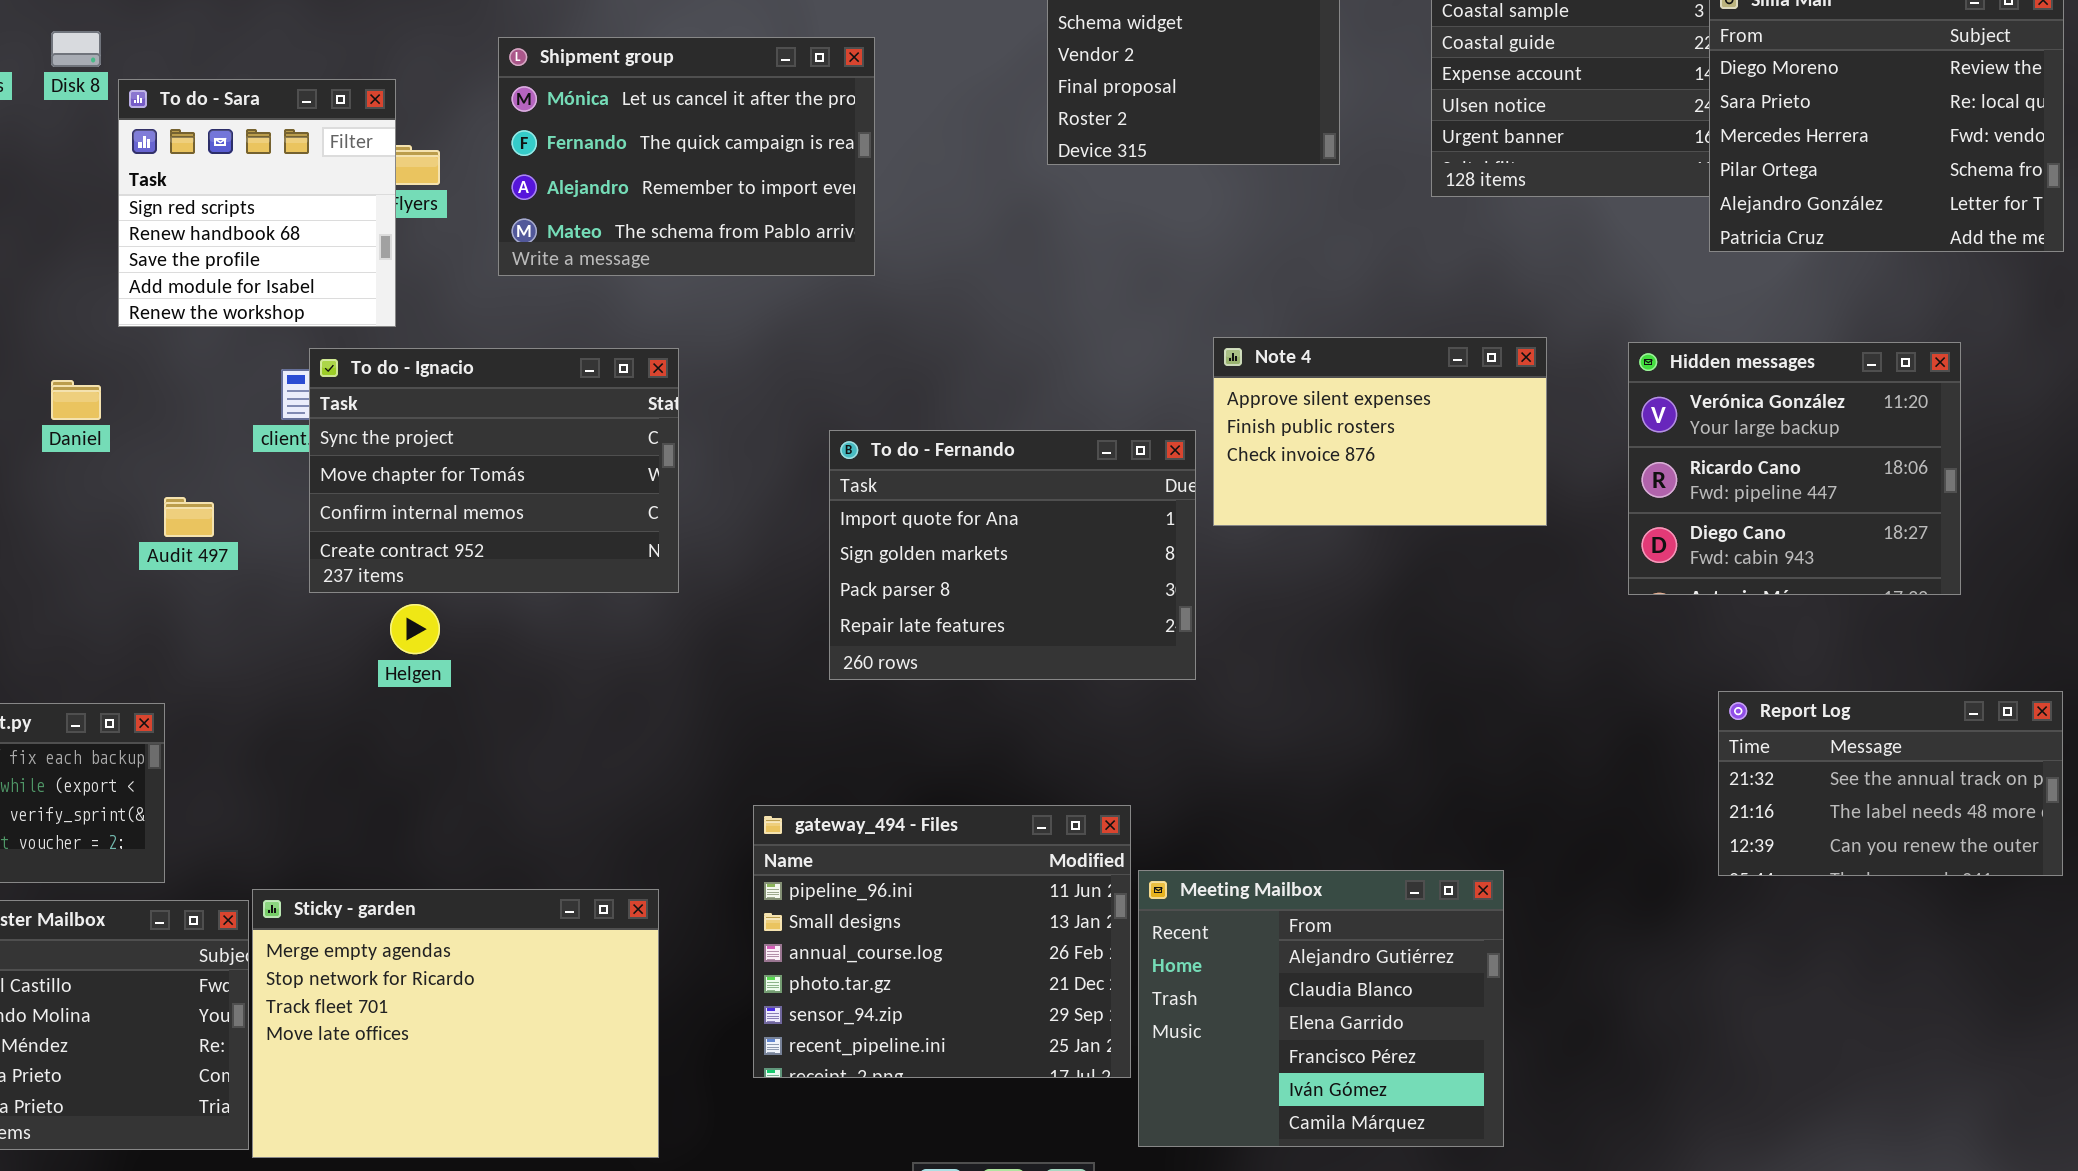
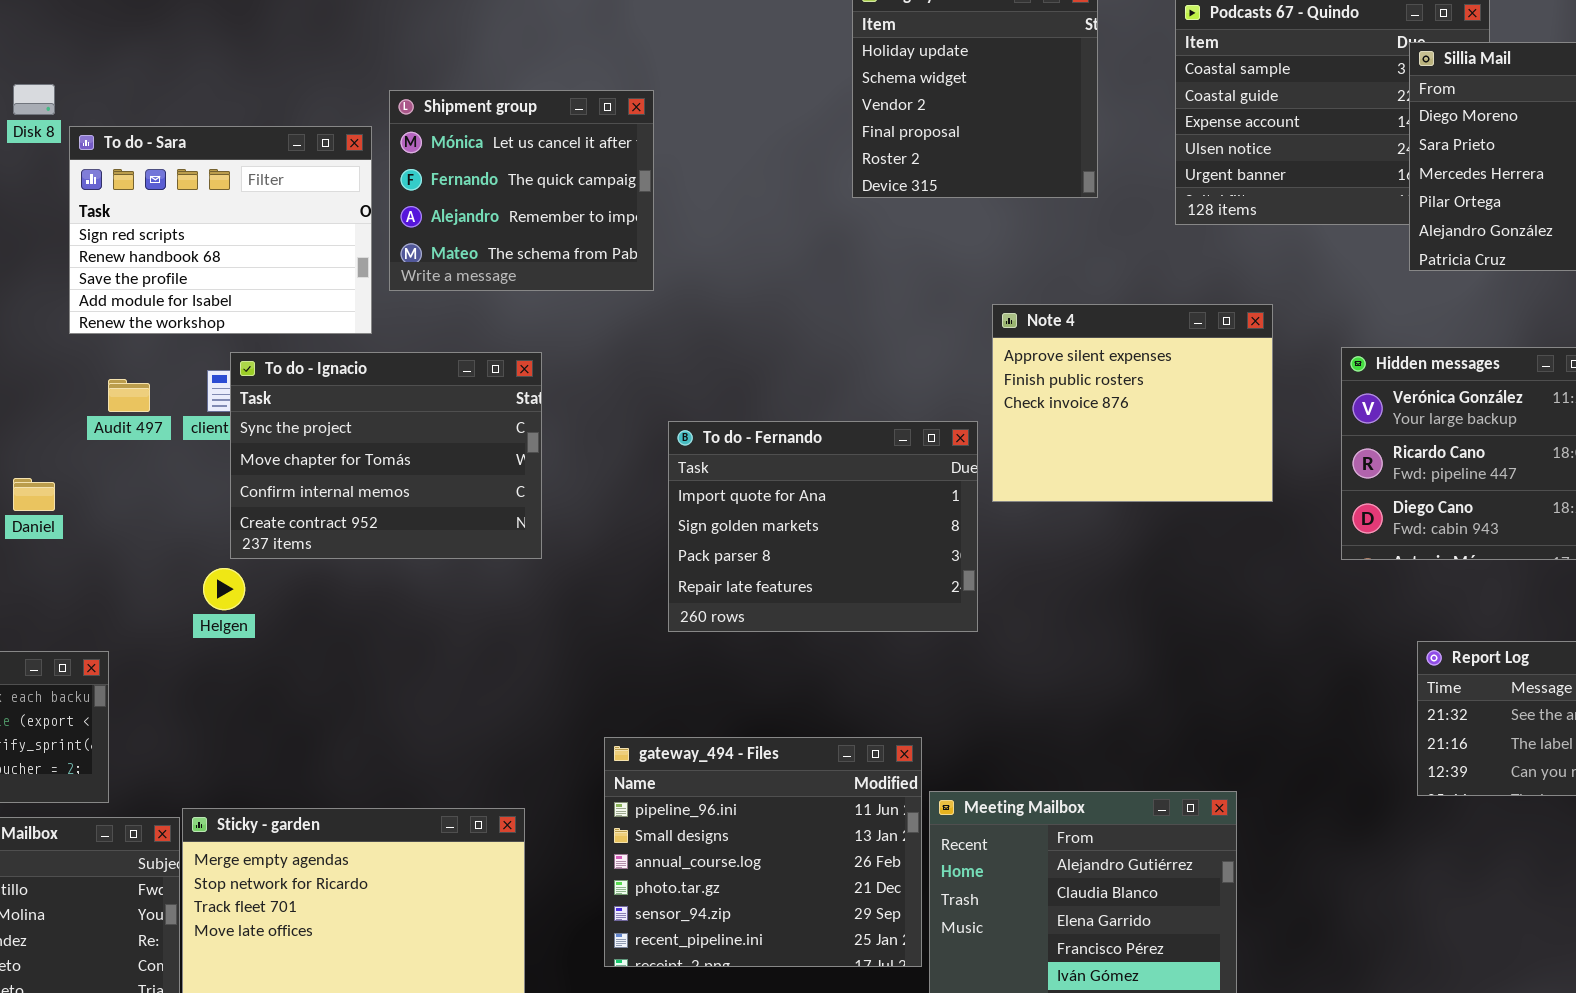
Shipment group: [498,37,875,276] -> [389,90,654,291], resized
To do - Sara: [118,79,396,327] -> [69,126,372,334], resized
Note 4: [1213,337,1547,526] -> [992,304,1273,502], resized
Daniel: [51,380,101,420] -> [13,478,55,511], moved
Audit 497: [164,497,214,537] -> [108,379,150,412], moved
Helgen: [390,604,440,654] -> [203,568,245,610], moved

